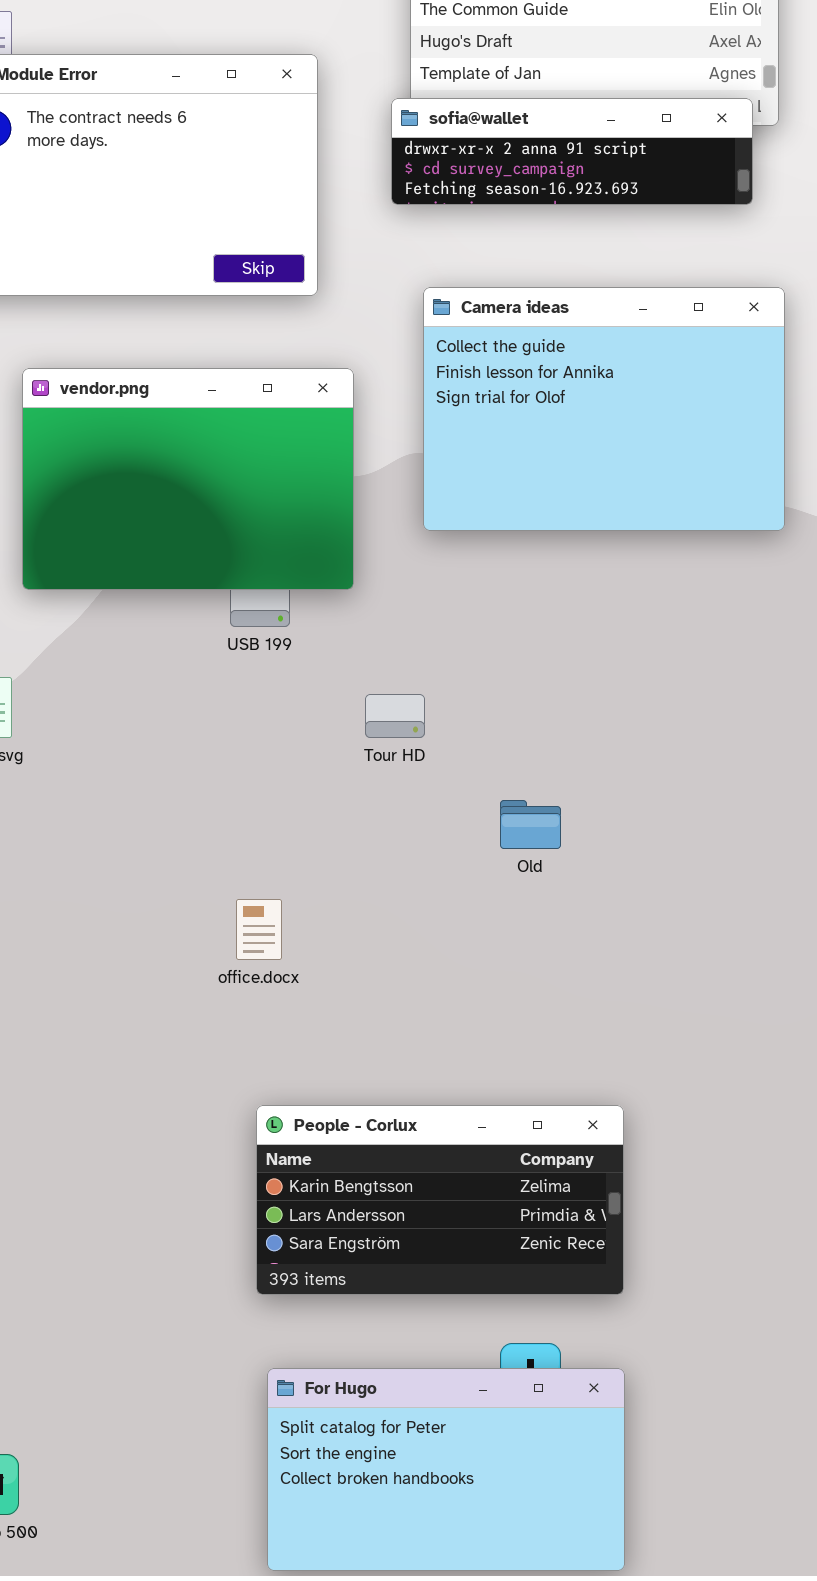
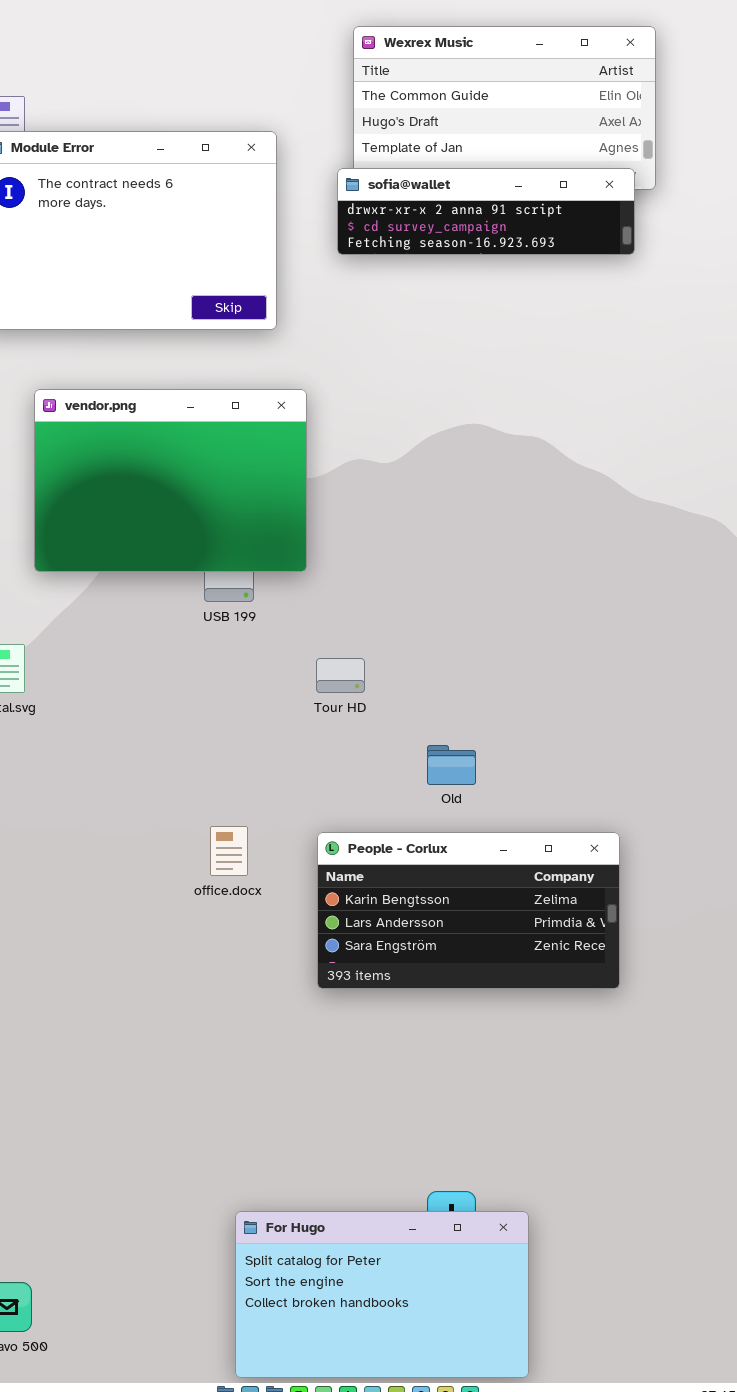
Camera ideas: [423,287,785,531] -> none, closed
People - Corlux: [256,1105,624,1295] -> [317,832,620,989], moved

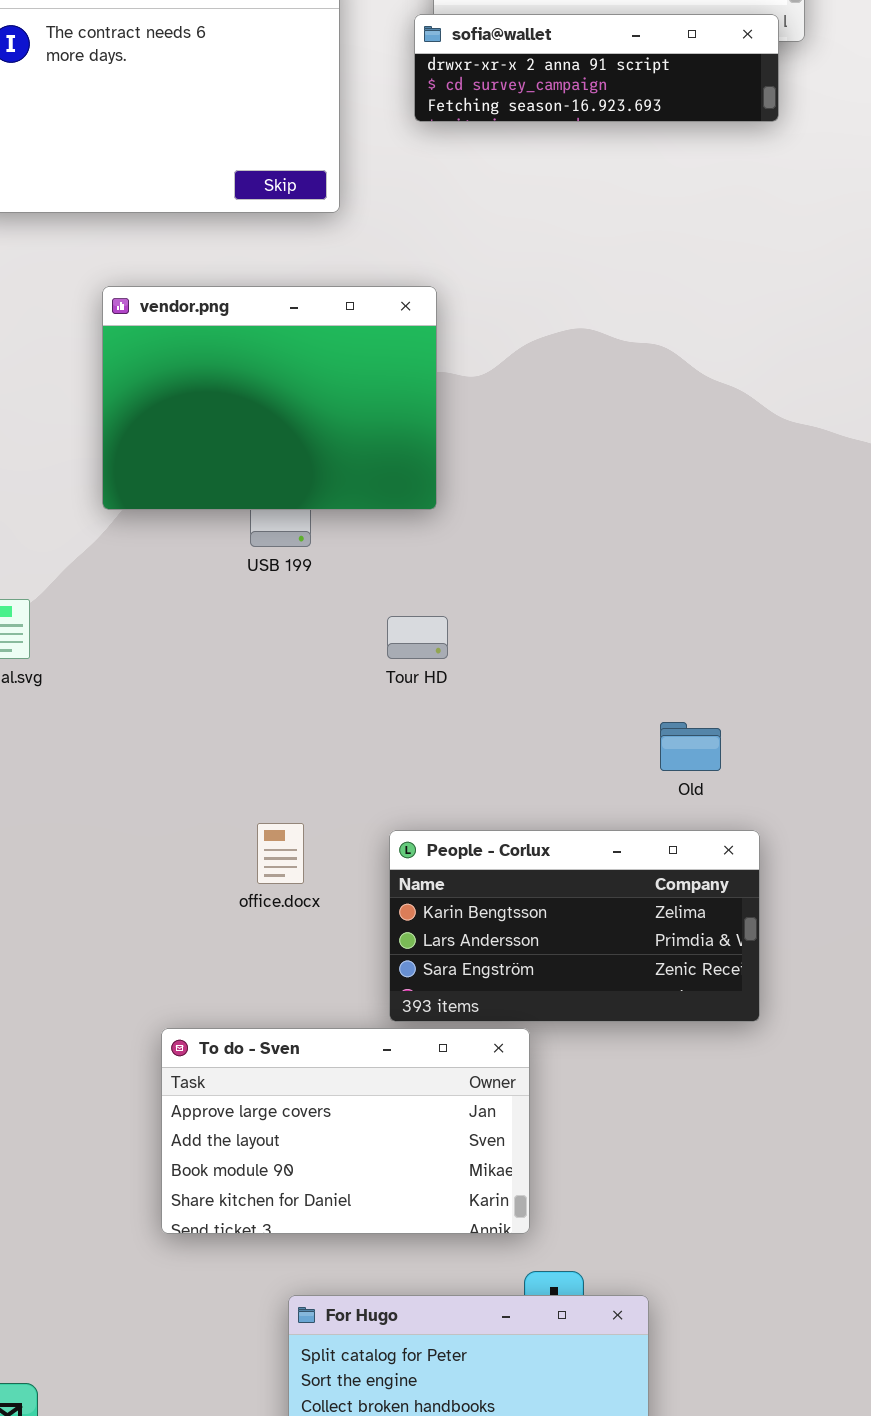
vendor.png: [34,389,307,572] -> [102,286,437,510], moved
Old: [427,745,476,785] -> [660,722,721,771], moved
To do - Sven: none -> [161,1028,530,1234], opened

